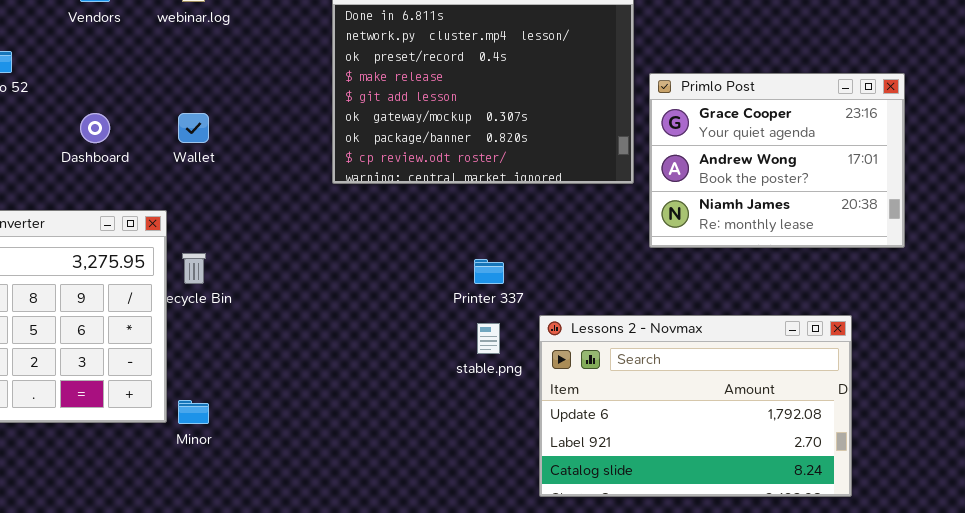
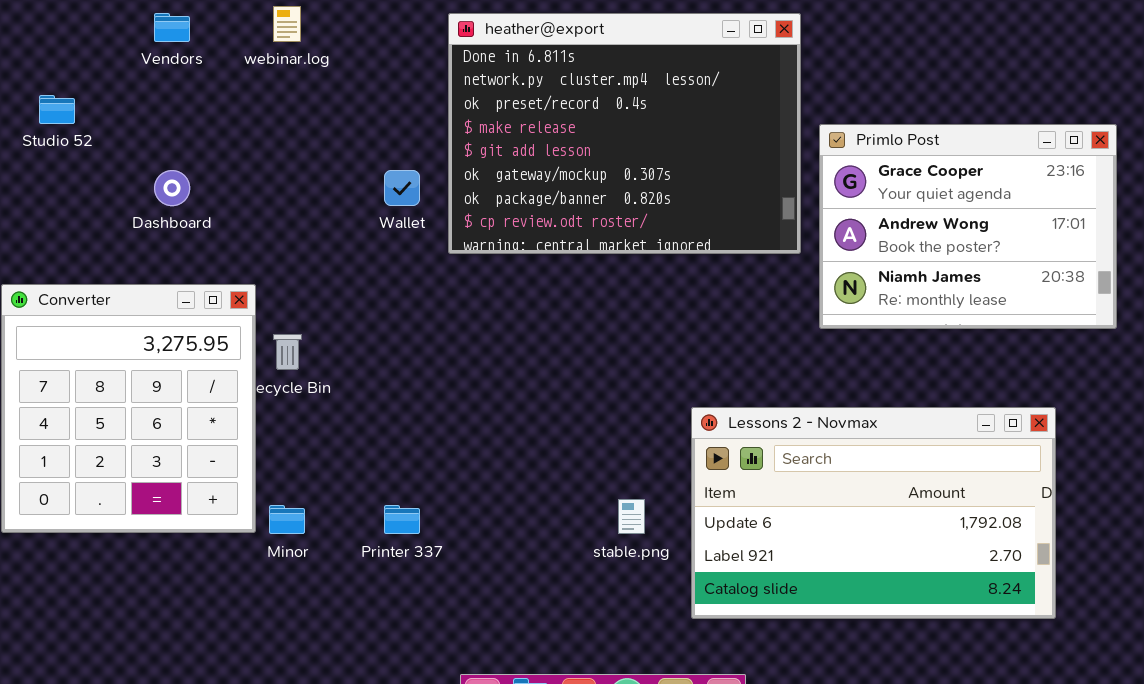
Wallet: [178,113,209,143] -> [384,170,420,206], moved
Printer 337: [474,259,504,284] -> [384,505,420,534], moved
stable.png: [477,323,500,354] -> [618,499,645,534], moved

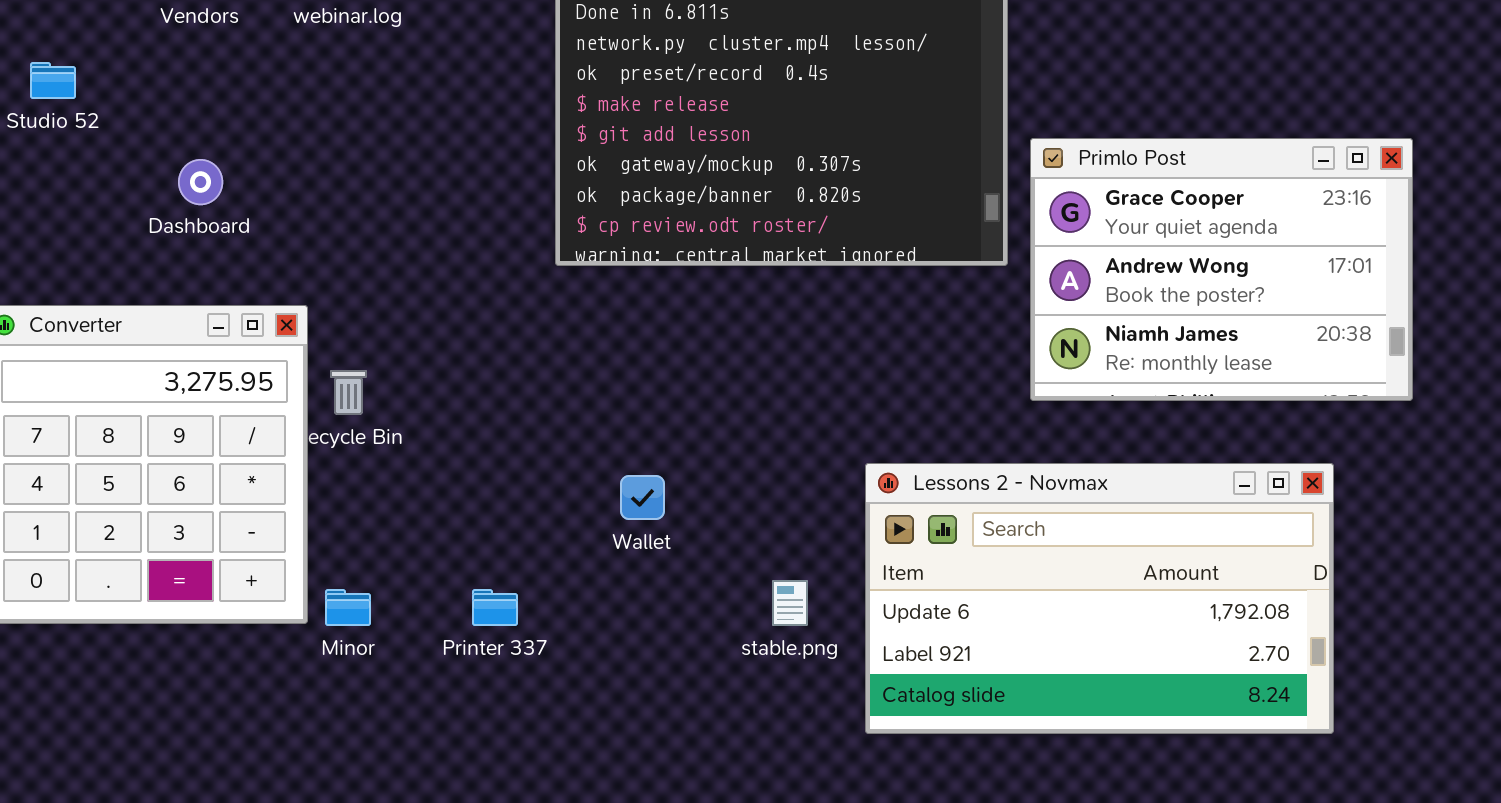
Primlo Post: [819,124,1117,329] -> [1030,138,1413,401], moved
Wallet: [384,170,420,206] -> [620,475,665,520], moved

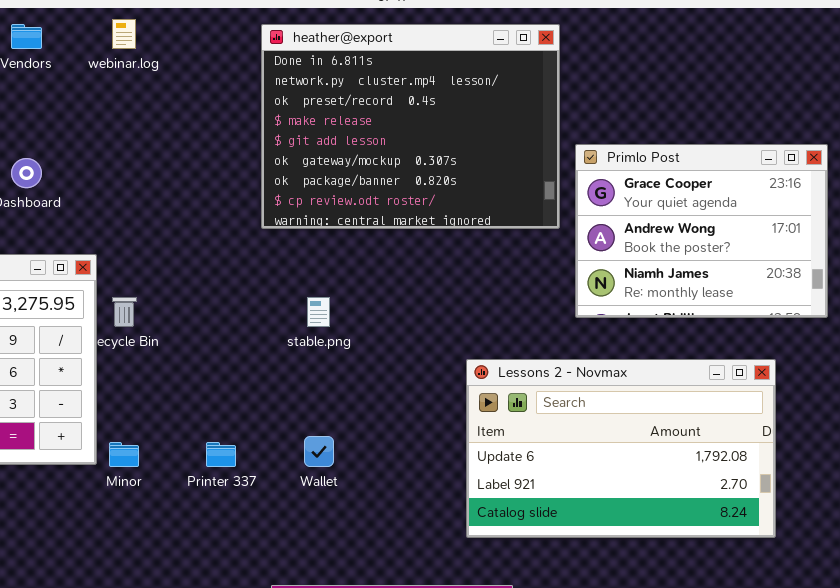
Wallet: [620,475,665,520] -> [304,436,334,467], moved
stable.png: [772,580,808,626] -> [307,297,330,327], moved

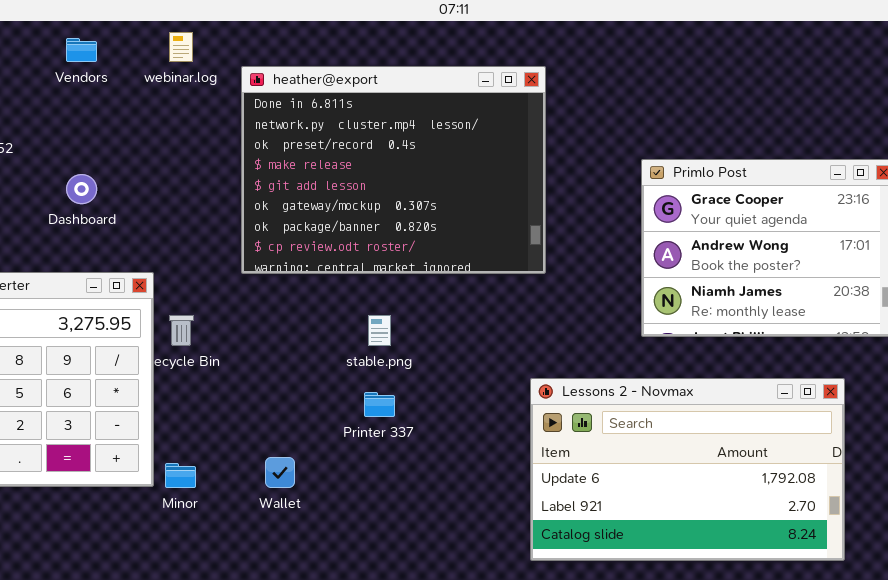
heather@export: [261,24,560,229] -> [241,66,546,274], moved
Wallet: [304,436,334,467] -> [265,457,295,488], moved
Printer 337: [206,442,236,467] -> [364,392,395,417], moved

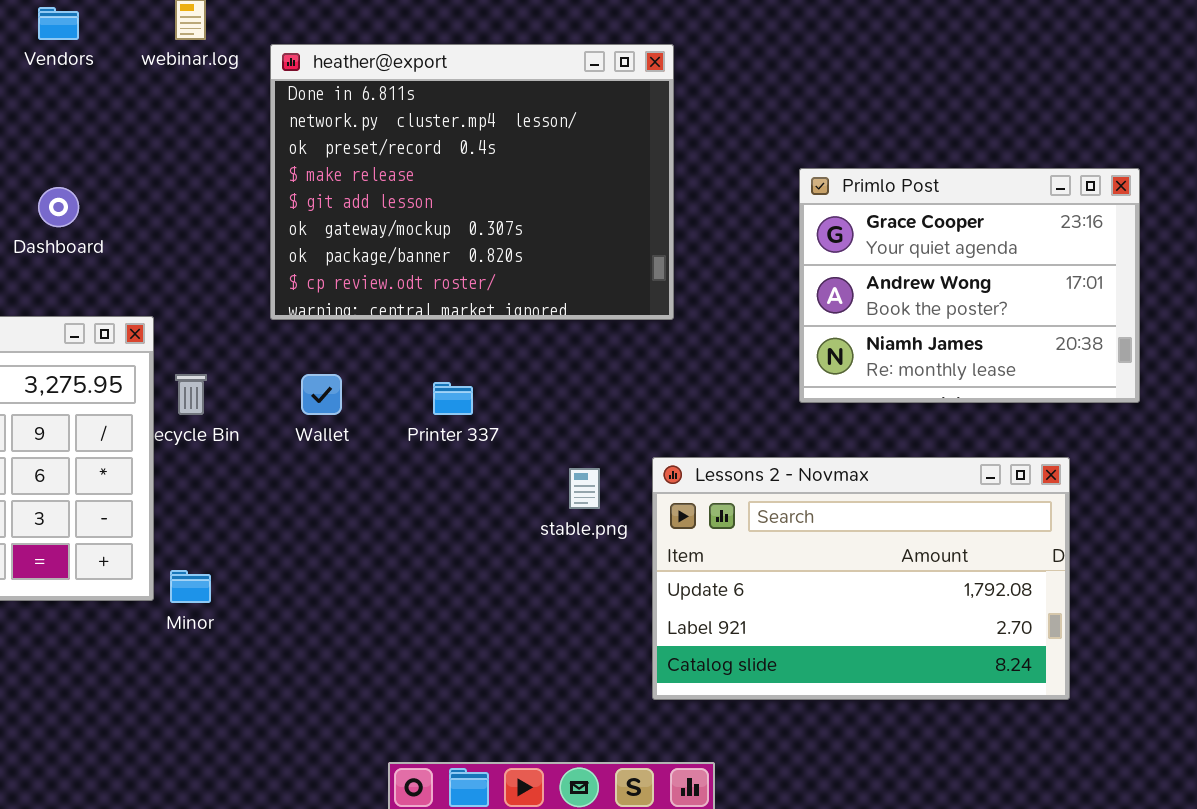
stable.png: [368,315,391,346] -> [569,468,600,509], moved
Printer 337: [364,392,395,417] -> [433,382,473,415], moved
Wallet: [265,457,295,488] -> [301,374,342,415], moved

